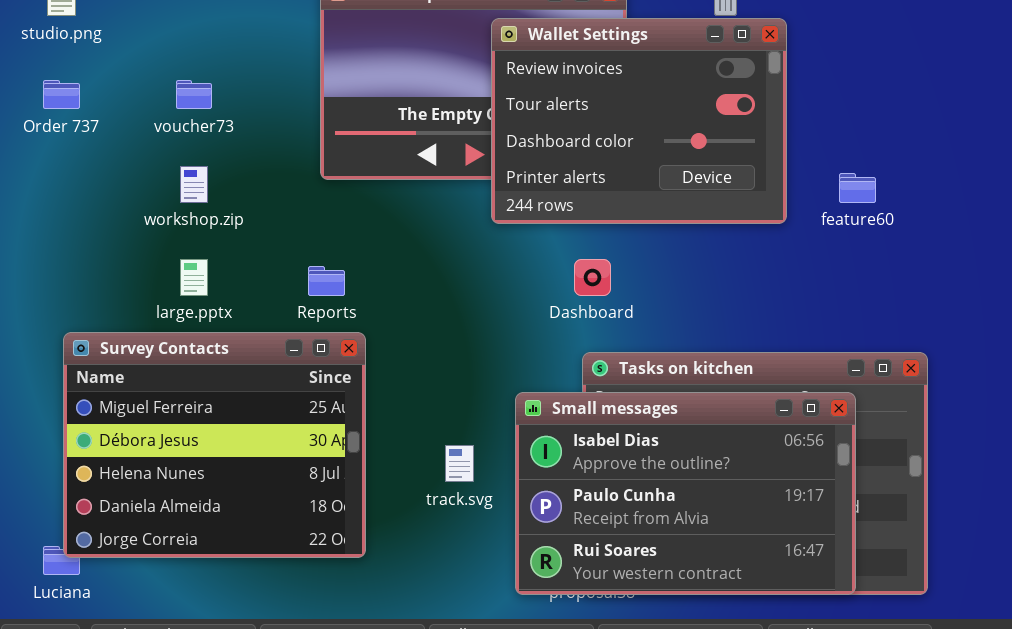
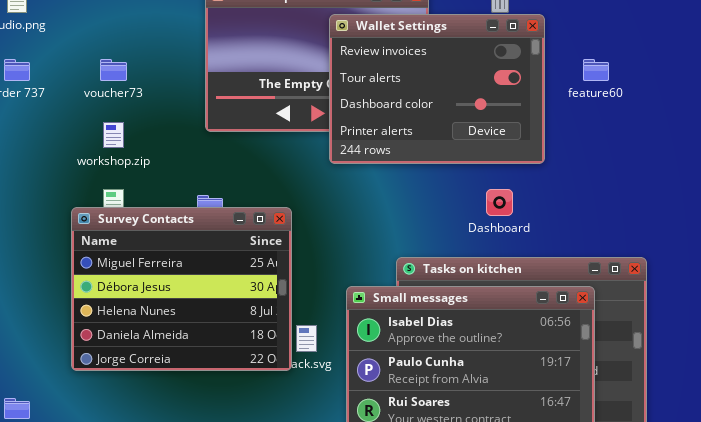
feature60: [839,173,876,203] -> [583,59,609,81], moved
Dashboard: [574,259,611,296] -> [486,189,513,216], moved
Survey Contacts: [63,332,366,558] -> [71,207,292,371], moved

